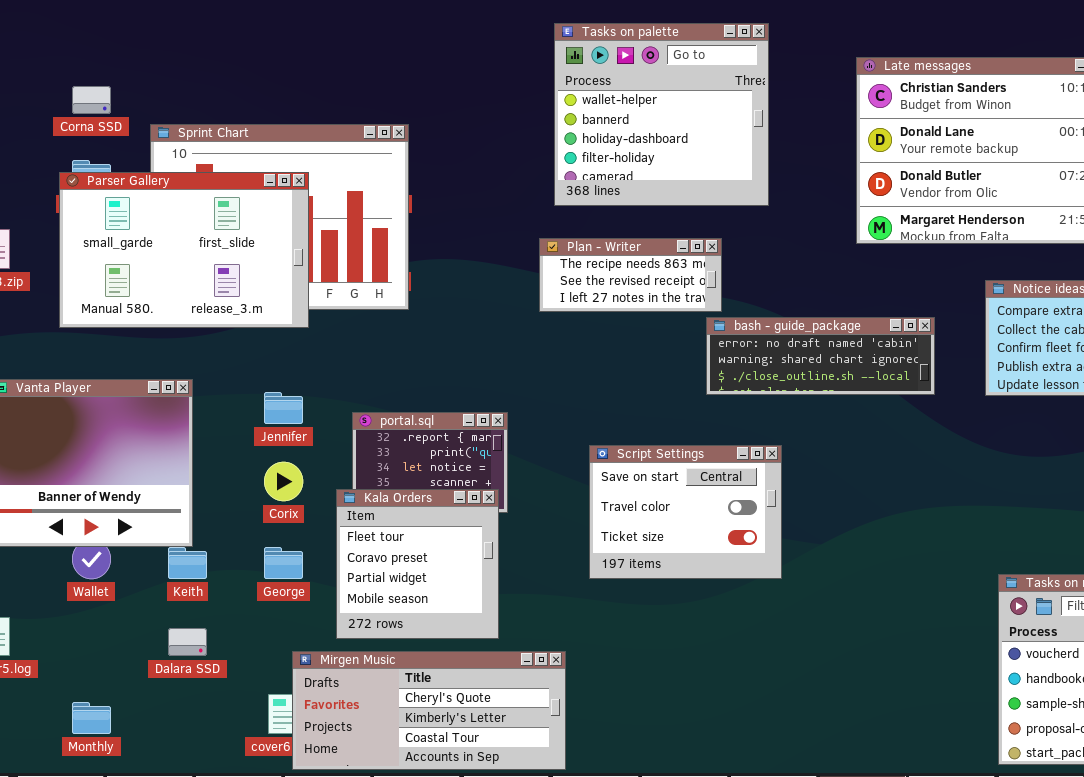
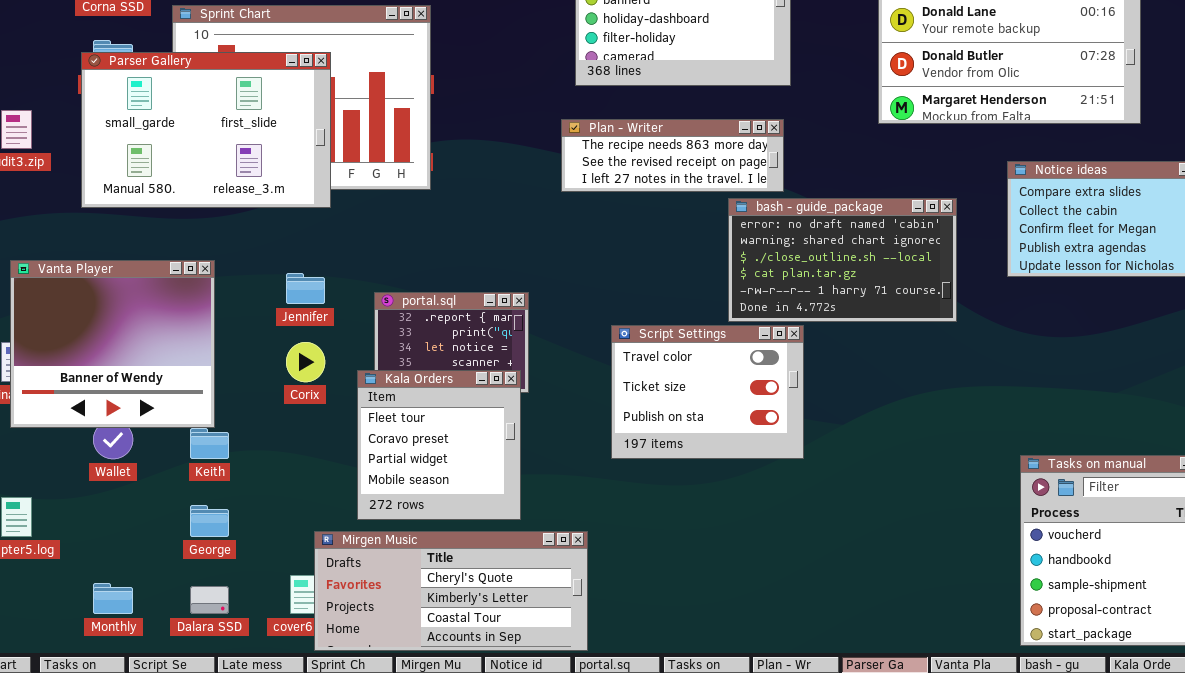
Plan - Writer: [539,238,722,312] -> [561,119,784,192], resized
bash - guide_package: [706,317,935,395] -> [728,198,957,322], resized
Script Settings: [589,445,782,579] -> [611,325,804,459], scrolled down 1 row
George: [264,547,303,579] -> [190,505,229,537], moved
Dalara SSD: [168,628,207,656] -> [190,586,229,614], moved

